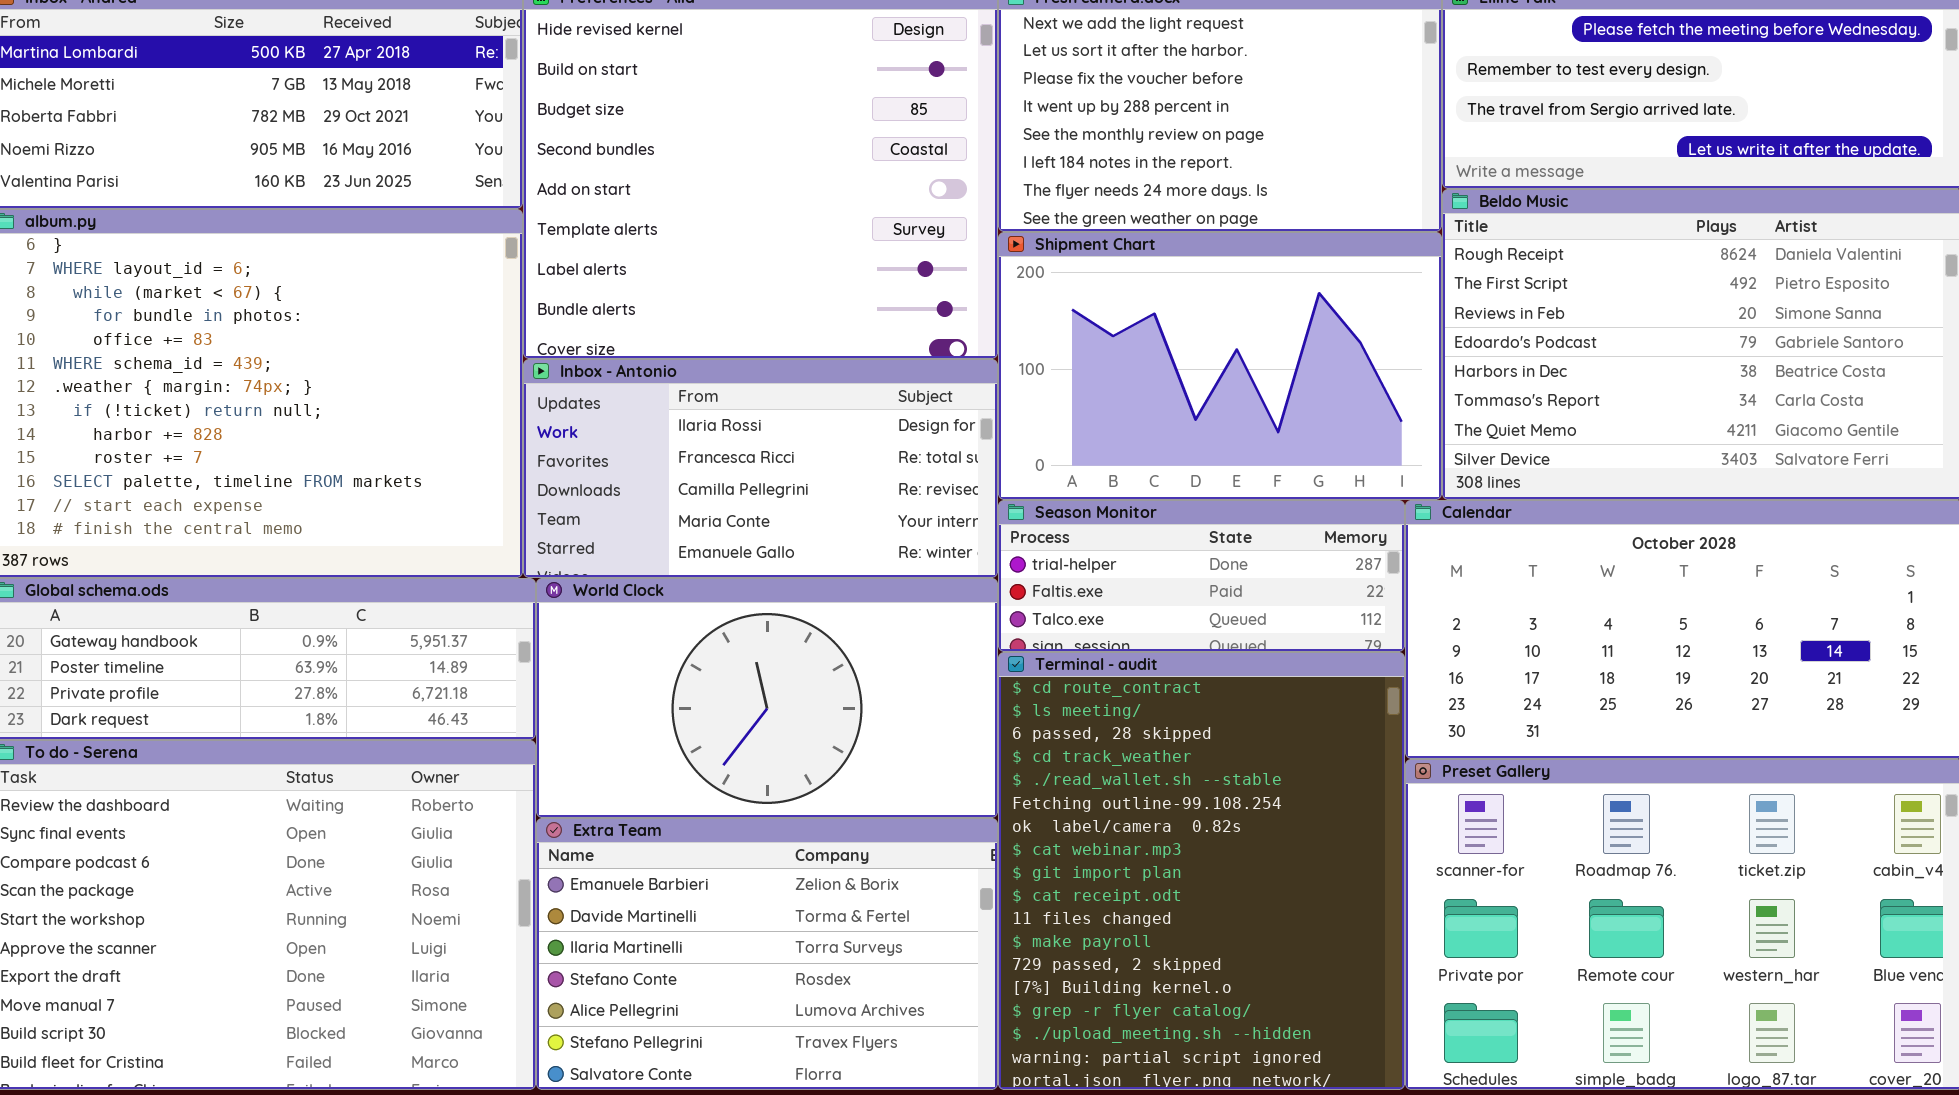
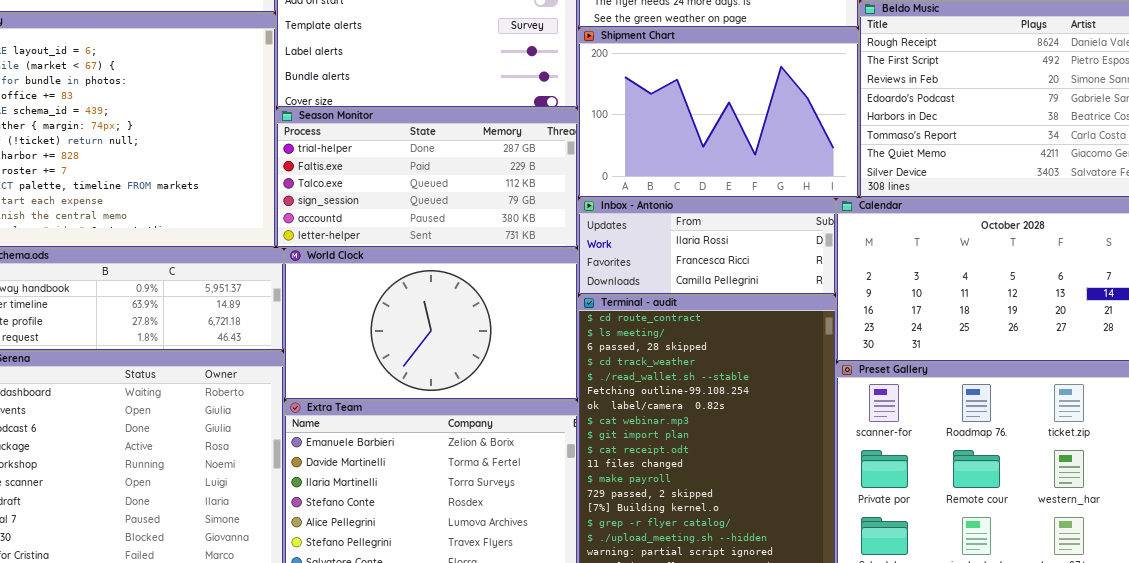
Inbox - Antonio: [523,359,998,578] -> [578,198,836,295], moved, resized
Season Monitor: [998,500,1405,652] -> [276,108,578,248], moved, resized

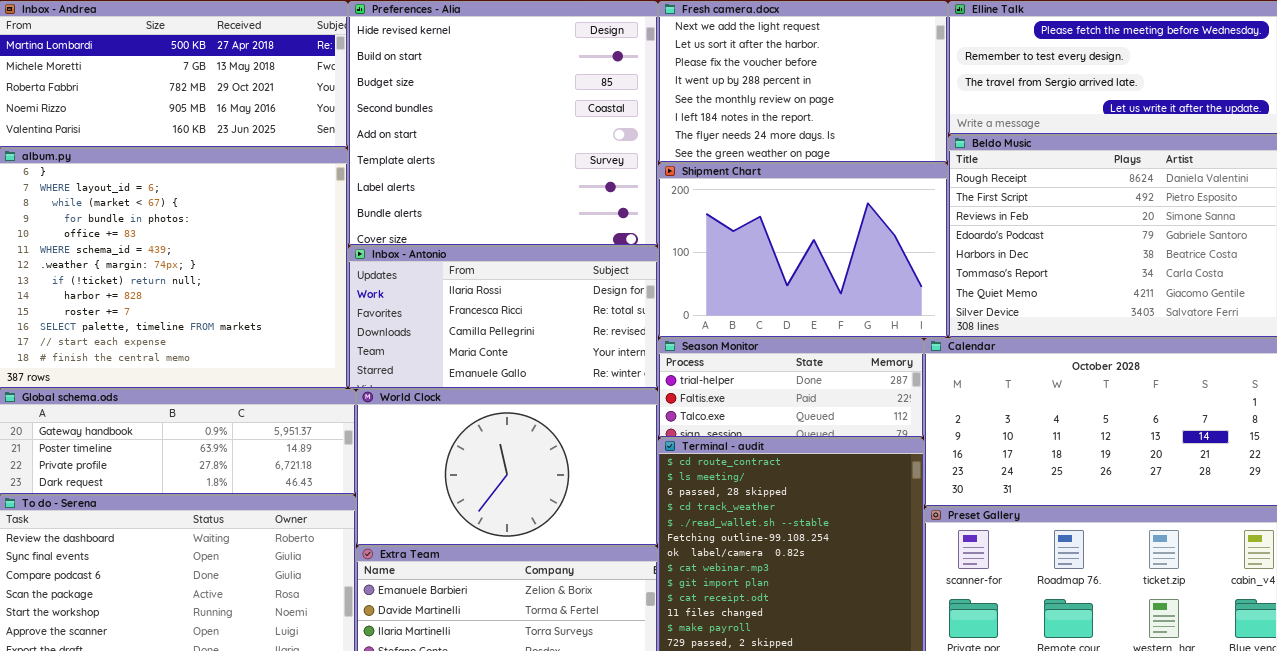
Season Monitor: [276,108,578,248] -> [658,338,924,438], moved, resized
Inbox - Antonio: [578,198,836,295] -> [348,246,658,389], moved, resized

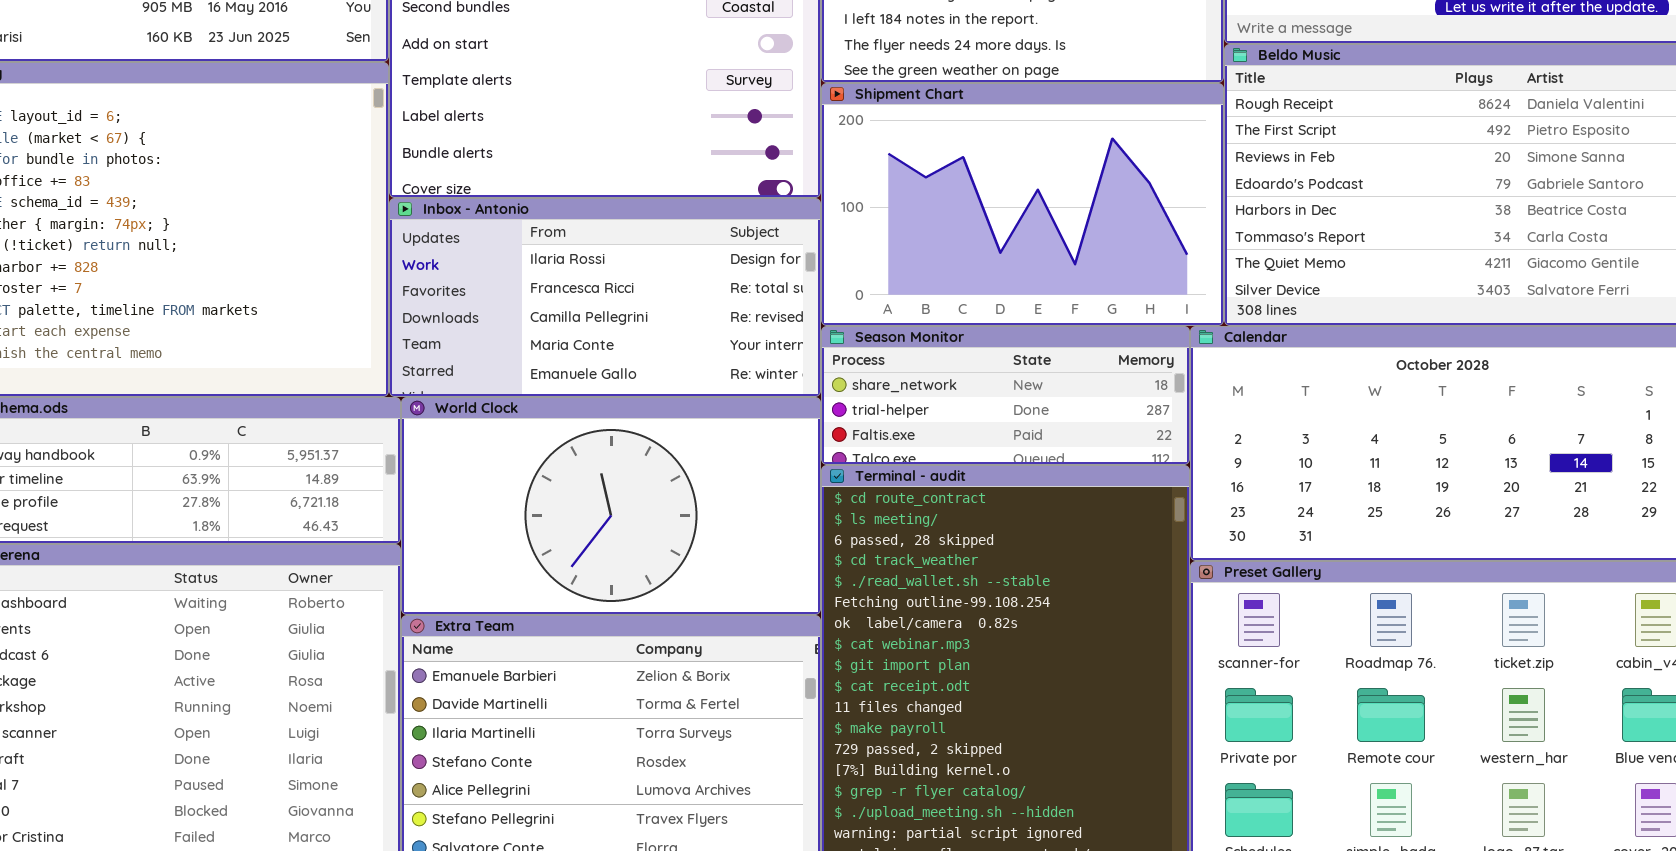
Season Monitor: [658,338,924,438] -> [821,326,1190,465], scrolled up 1 row

